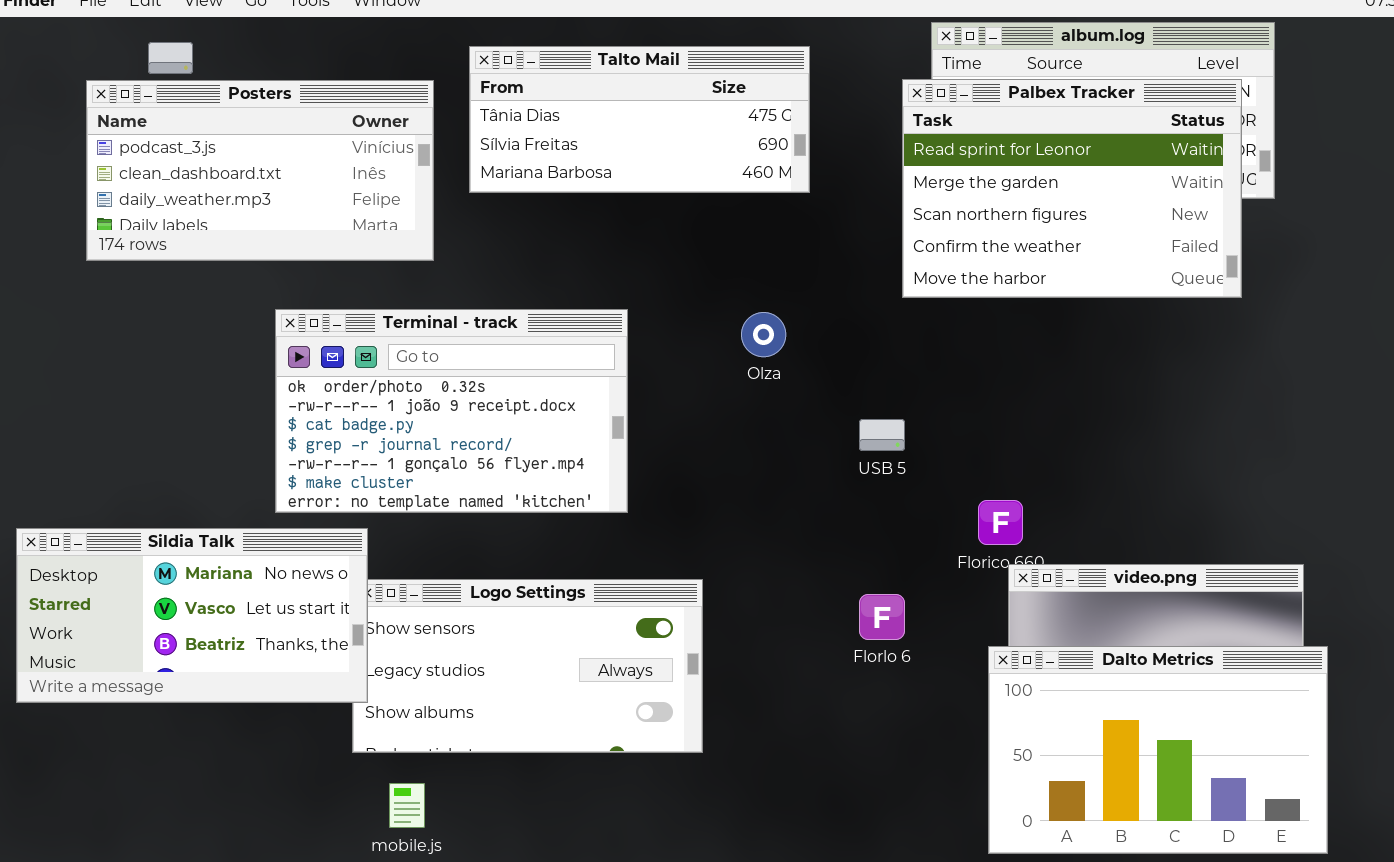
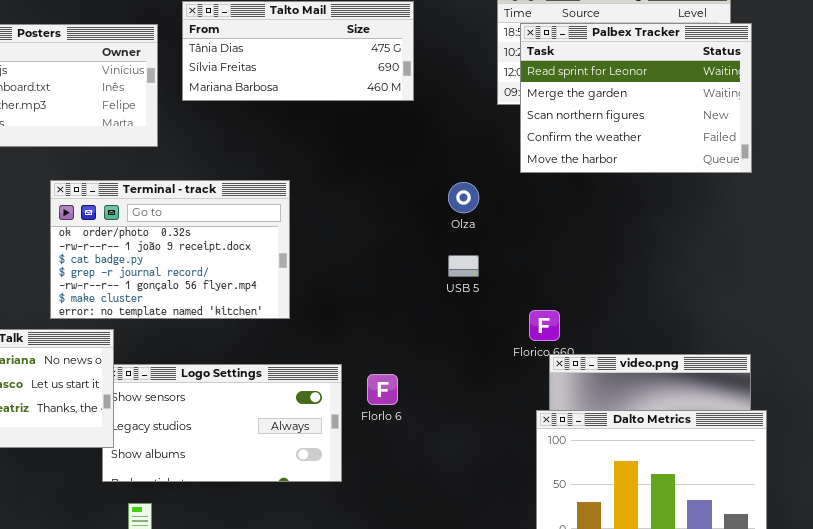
Palbex Tracker: [902,79,1242,298] -> [520,23,752,173], moved
Olza: [741,312,786,357] -> [448,182,479,213], moved
Florlo 6: [859,594,905,640] -> [367,374,398,405], moved

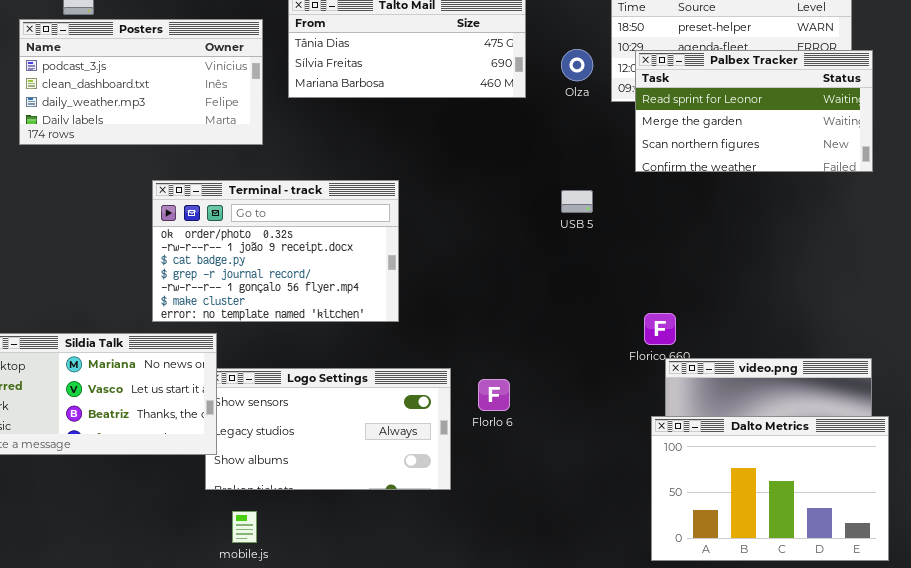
Palbex Tracker: [520,23,752,173] -> [635,50,873,172], resized
Olza: [448,182,479,213] -> [561,49,593,81], moved
USB 5: [448,255,479,277] -> [561,190,593,213], moved

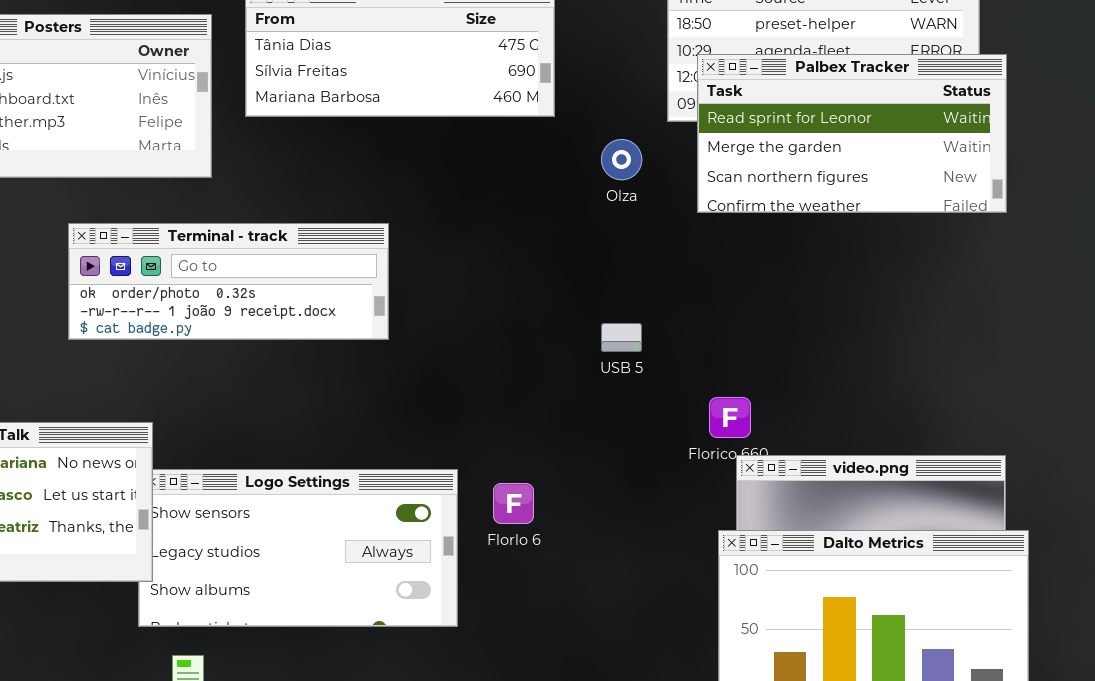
Olza: [561,49,593,81] -> [601,139,642,180], moved
Terminal - track: [152,180,399,322] -> [68,223,389,340], resized
USB 5: [561,190,593,213] -> [601,323,642,352], moved

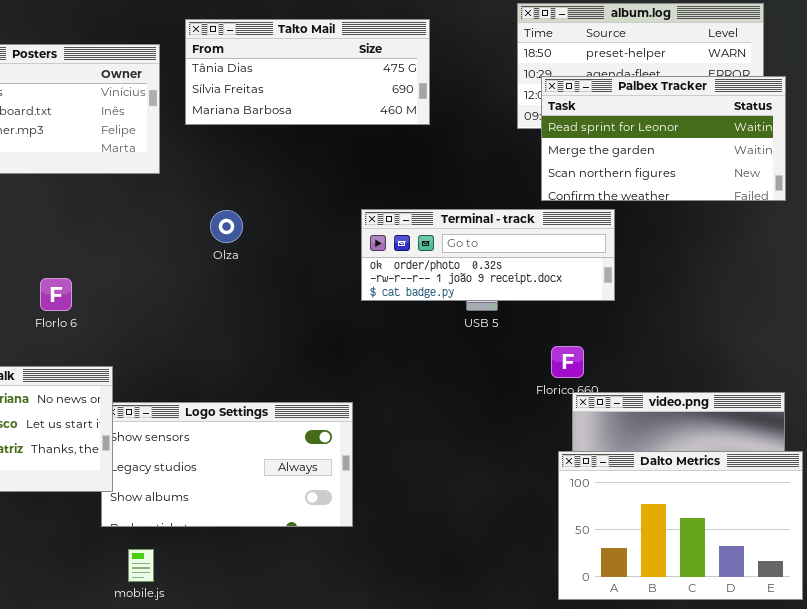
Olza: [601,139,642,180] -> [210,210,243,243], moved
Terminal - track: [68,223,389,340] -> [361,209,615,301], moved
Florlo 6: [493,483,534,524] -> [40,278,72,311], moved

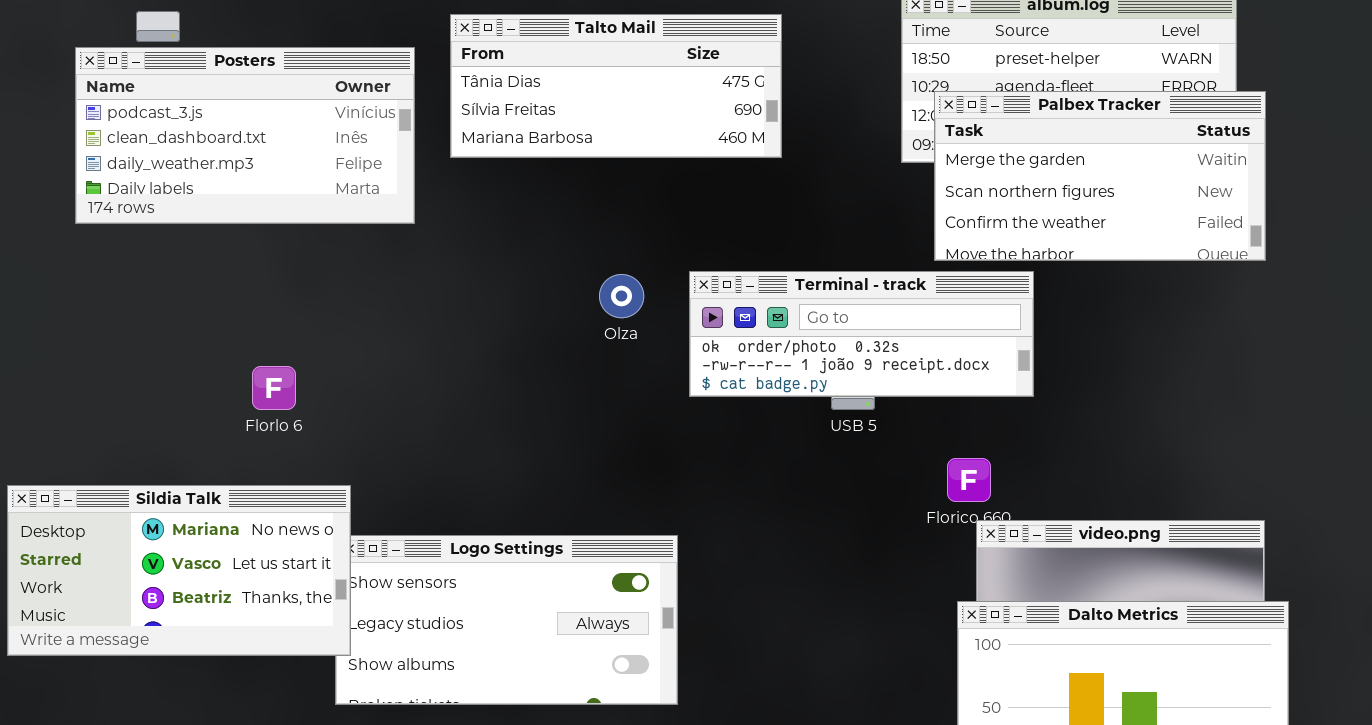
Palbex Tracker: [541,76,786,201] -> [934,91,1266,261], scrolled down 1 row
Olza: [210,210,243,243] -> [599,274,644,318], moved

